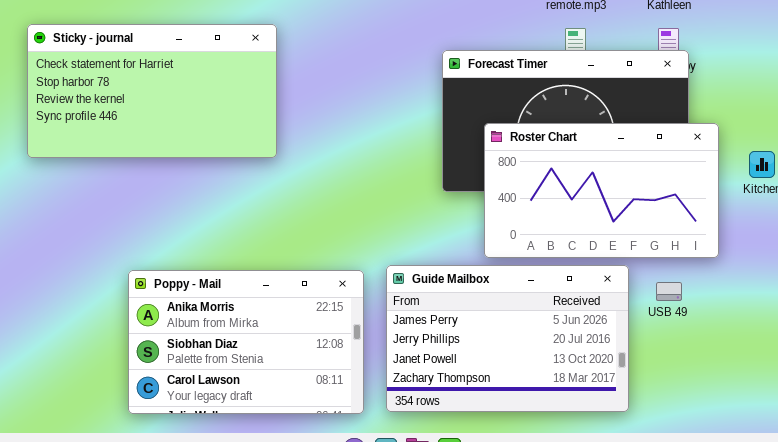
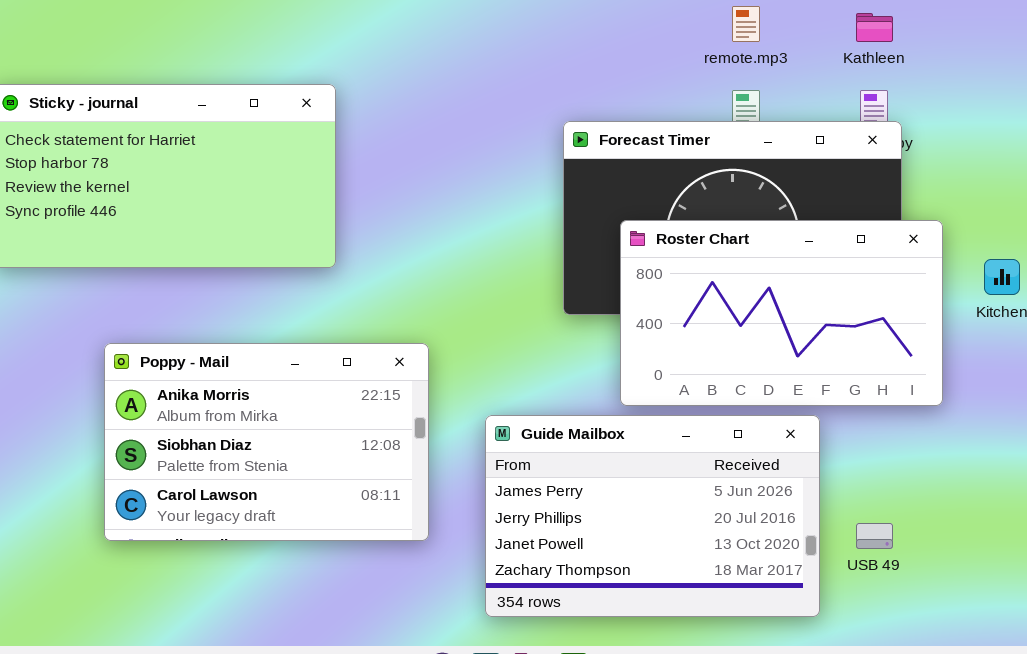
Poppy - Mail: [128,270,364,414] -> [104,343,429,541], moved
USB 49: [656,282,682,301] -> [856,523,893,549], moved

